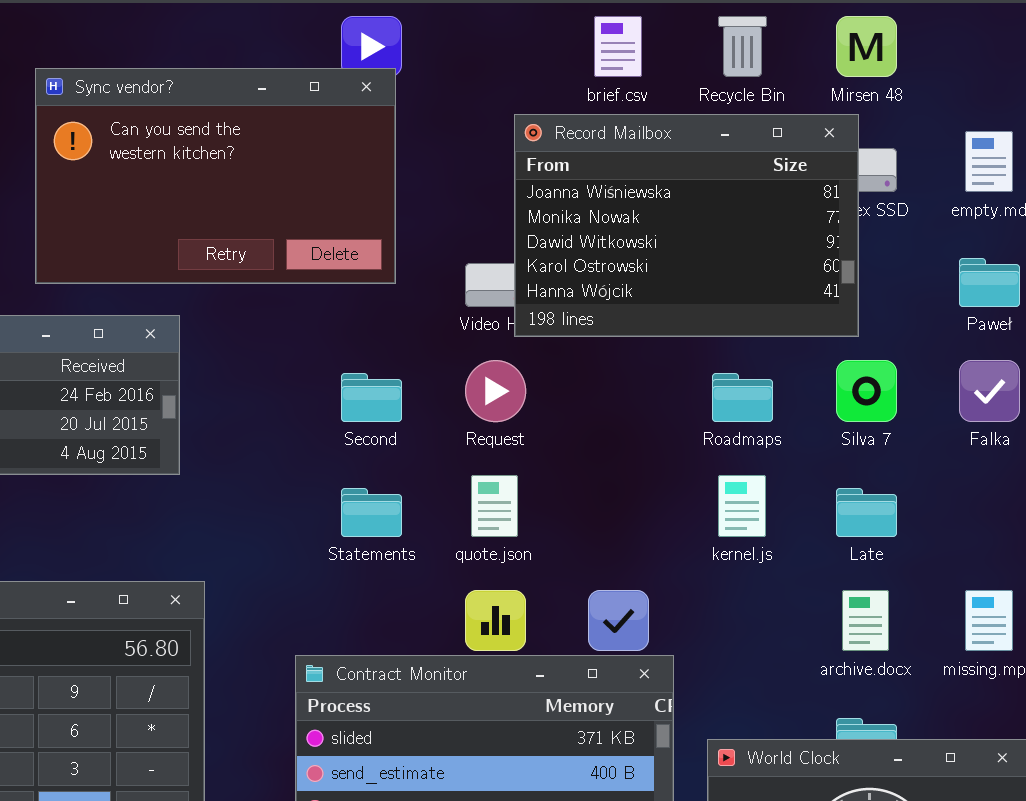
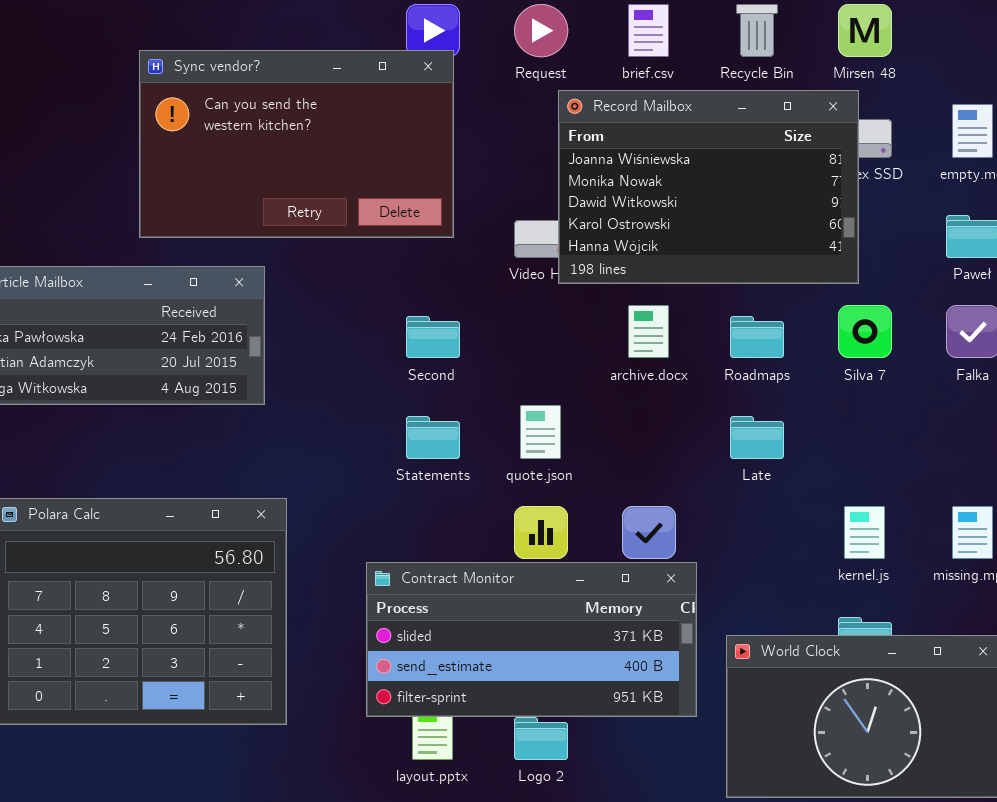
Request: [465,360,526,422] -> [514,4,568,57], moved
kernel.js: [718,475,766,537] -> [844,506,885,559], moved
Late: [836,488,897,537] -> [730,416,784,459], moved
archive.docx: [842,590,889,651] -> [628,305,669,358], moved

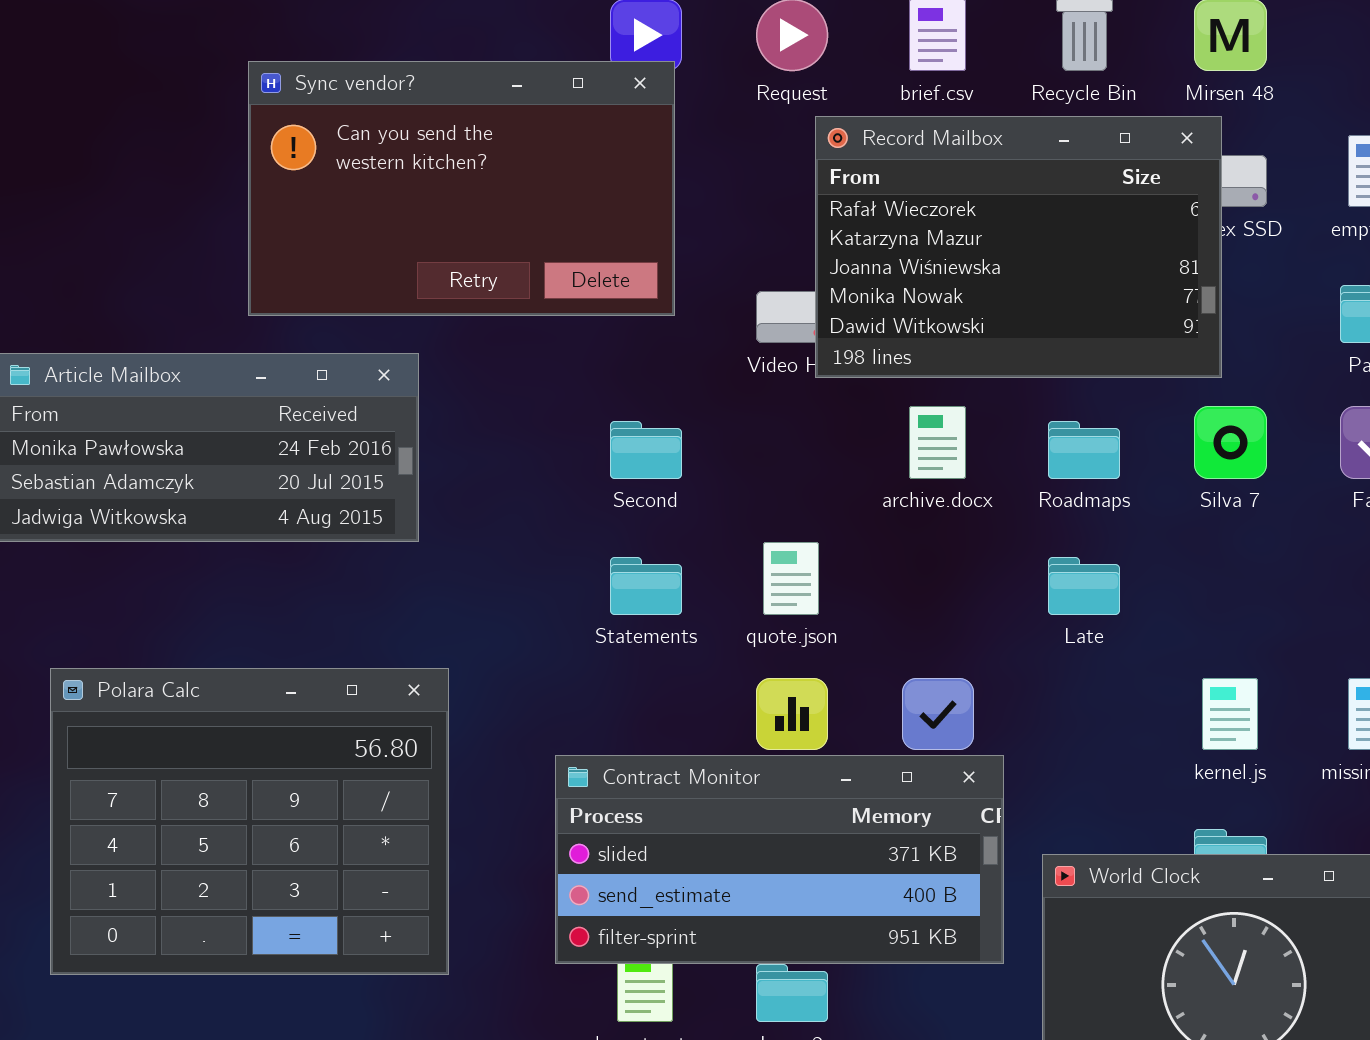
Record Mailbox: [558,90,859,284] -> [815,116,1222,378], scrolled up 2 rows

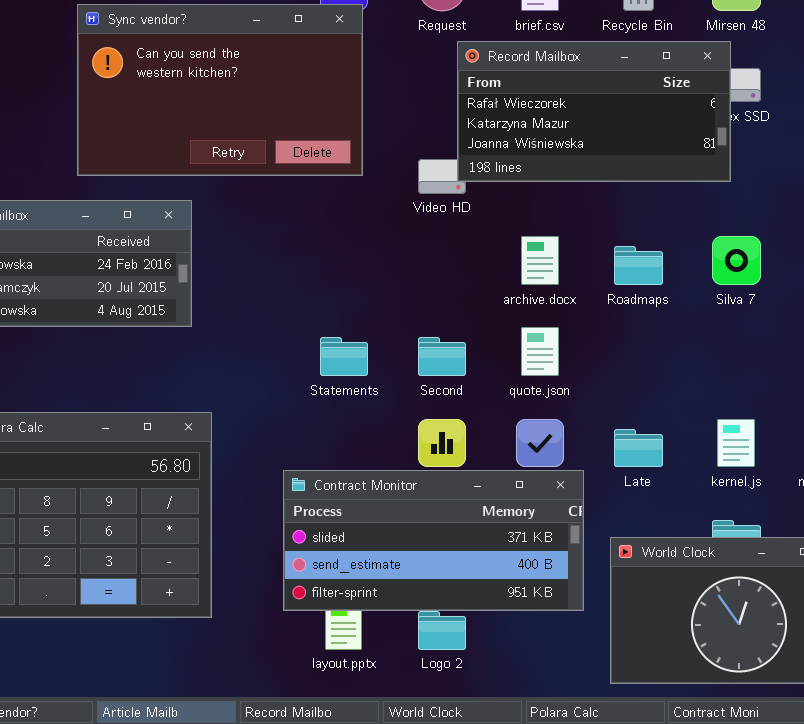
Record Mailbox: [815,116,1222,378] -> [457,41,731,182], resized
Second: [610,421,682,479] -> [418,337,466,376], moved
quote.json: [763,542,819,615] -> [521,327,559,376], moved
Late: [1048,557,1120,615] -> [614,429,663,467], moved

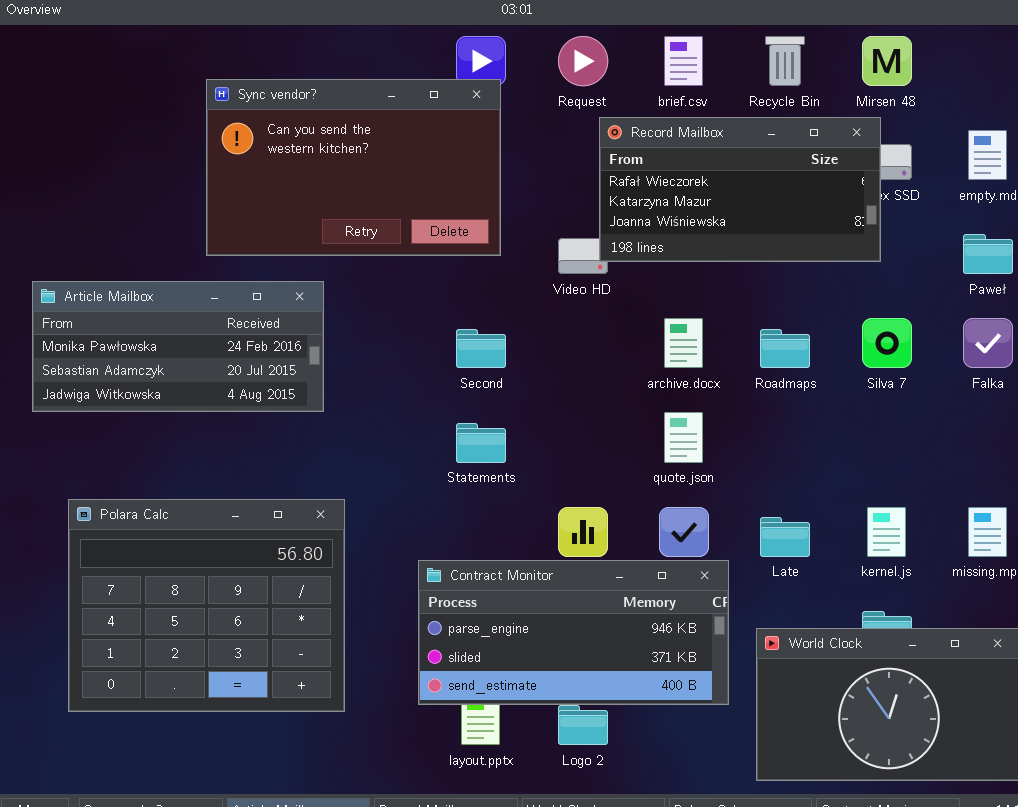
Second: [418,337,466,376] -> [456,329,506,368], moved
Contract Monitor: [283,470,584,611] -> [418,560,729,705], scrolled up 1 row

